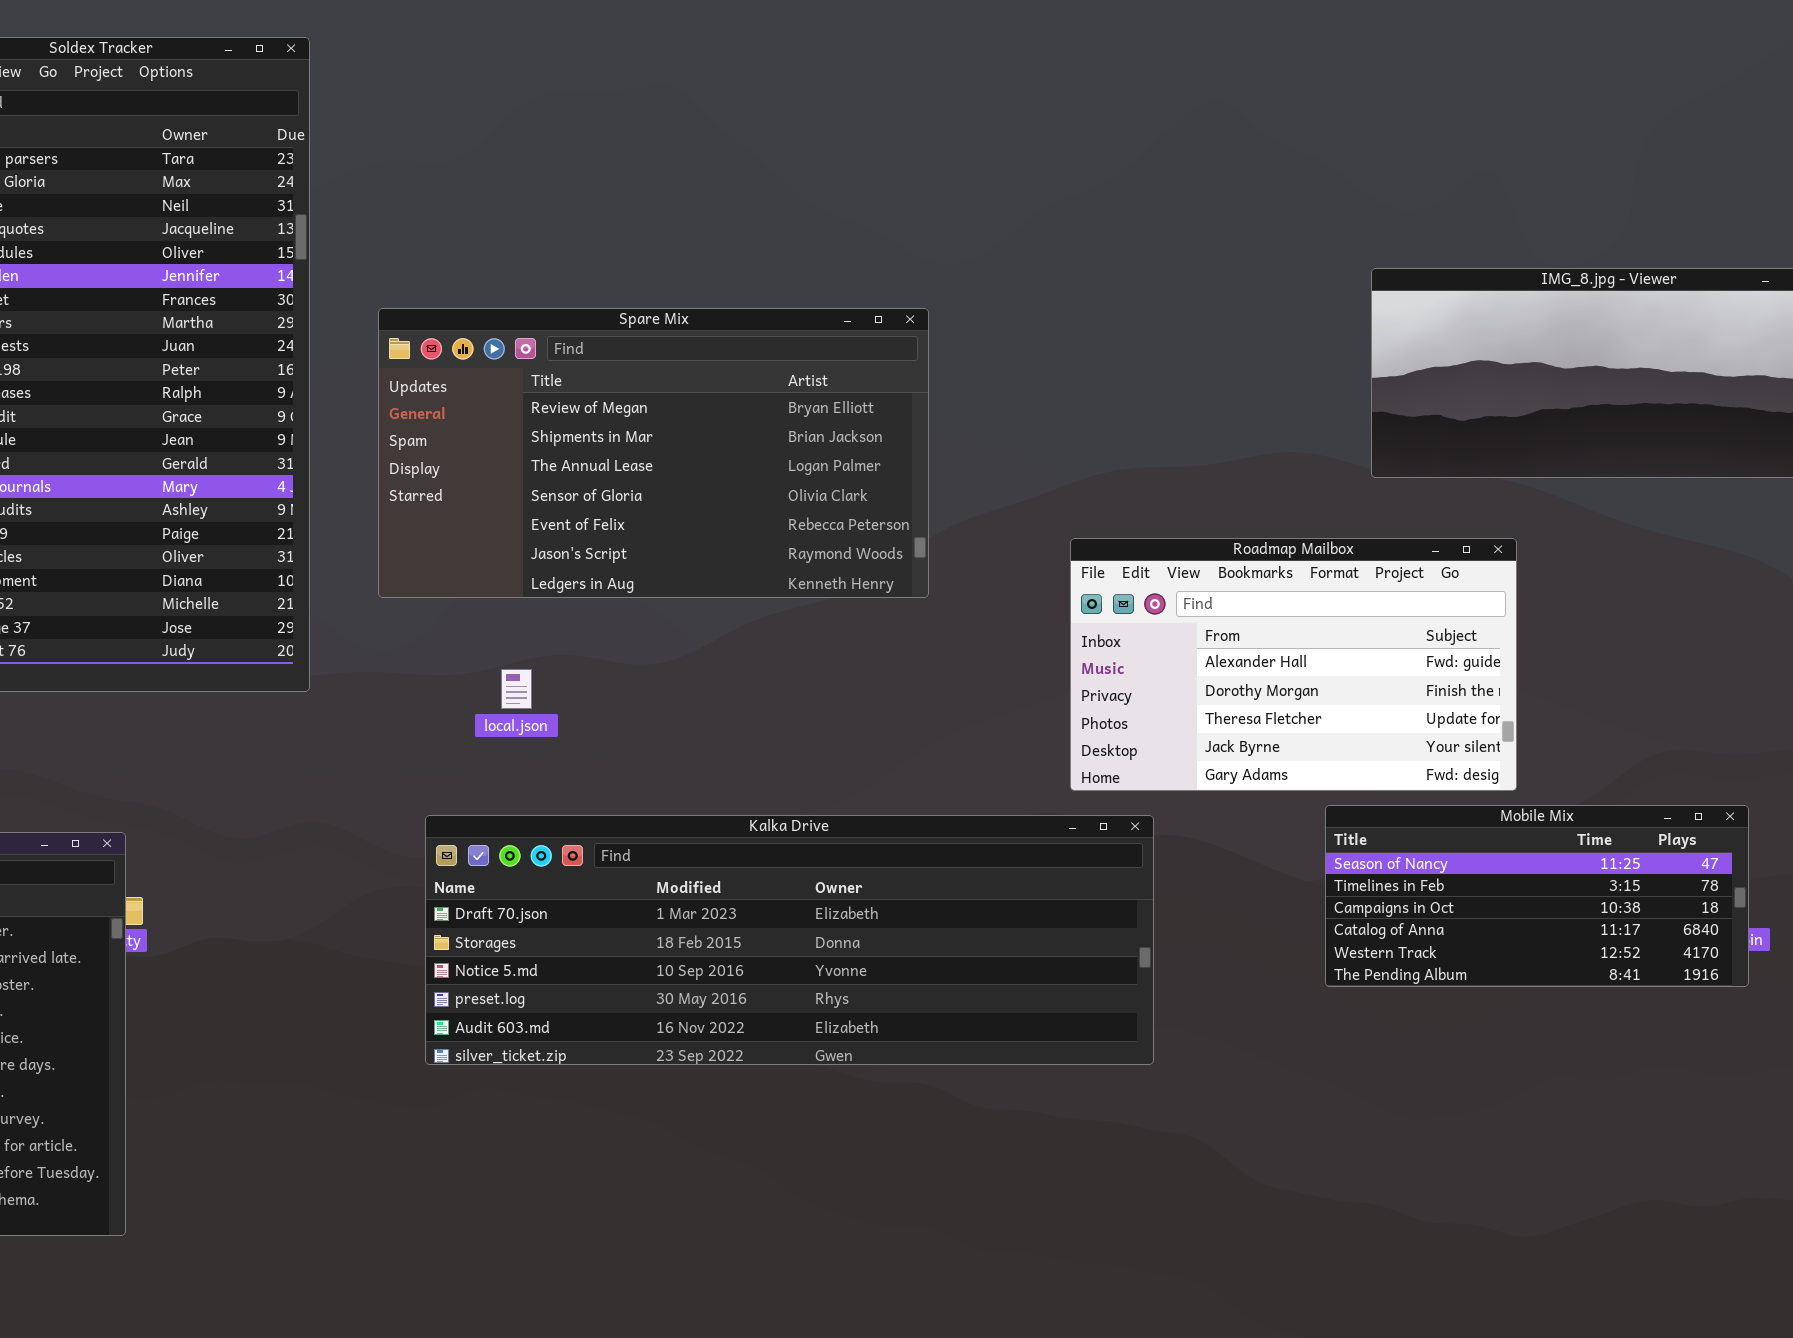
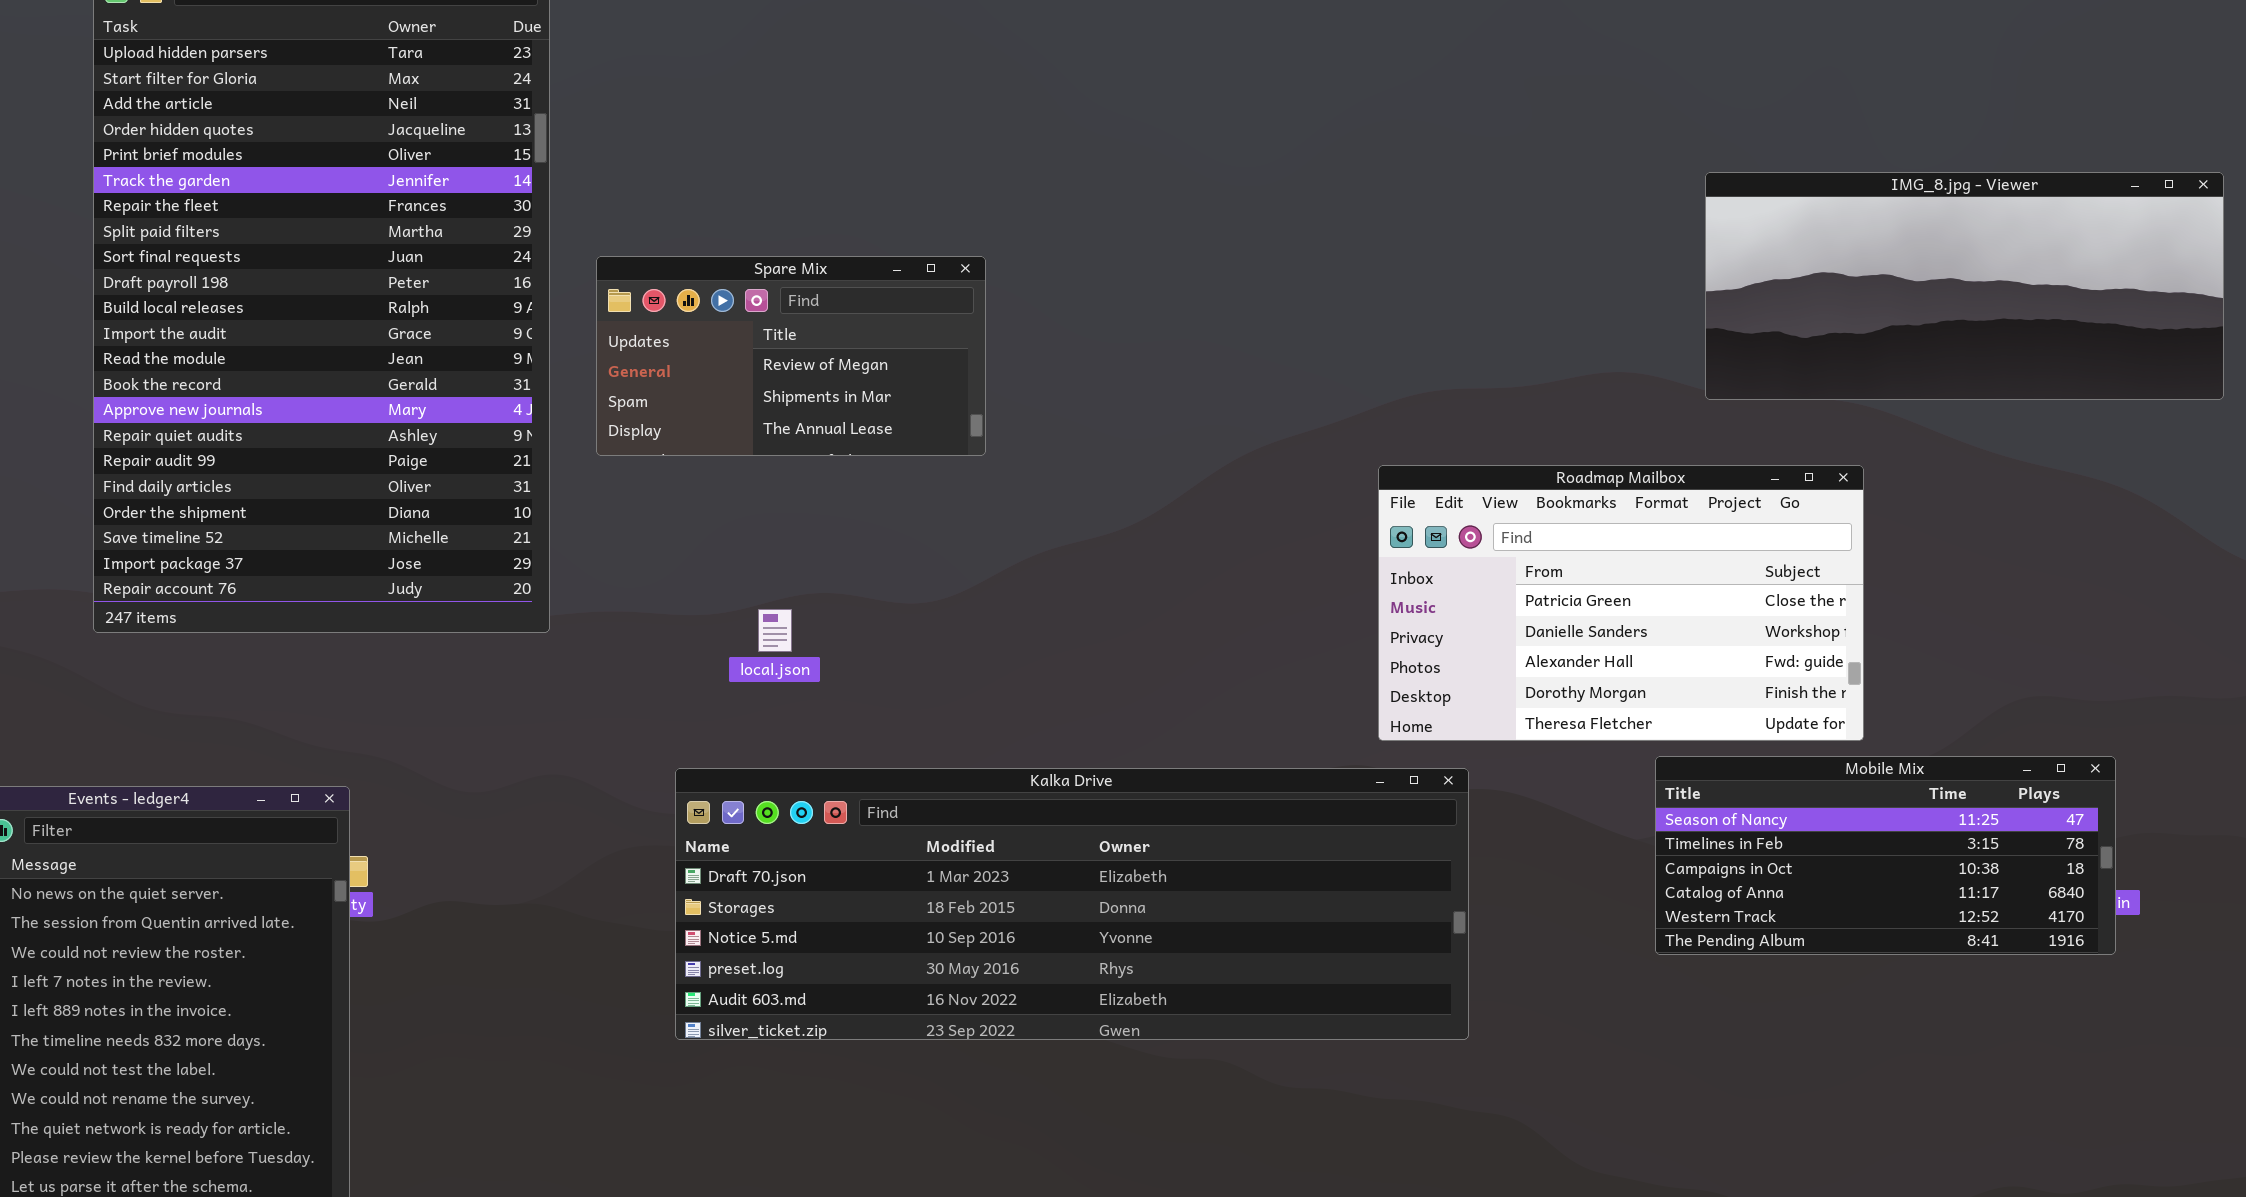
Spare Mix: [378,308,929,598] -> [596,256,986,456], moved, resized
Roadmap Mailbox: [1070,538,1517,791] -> [1378,465,1864,741], scrolled up 2 rows

